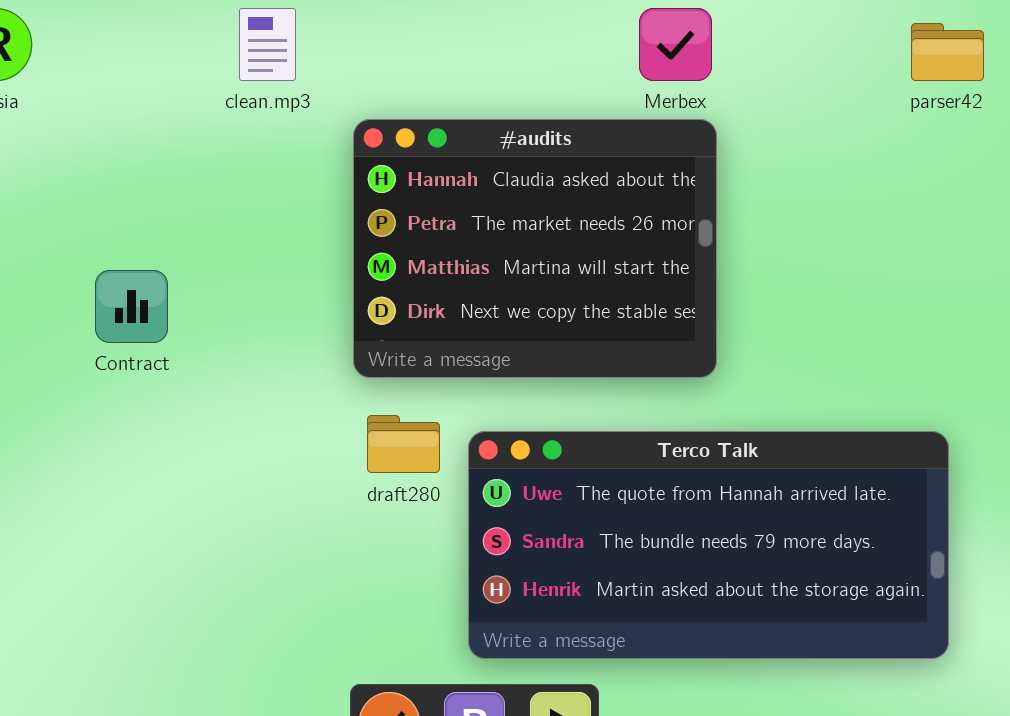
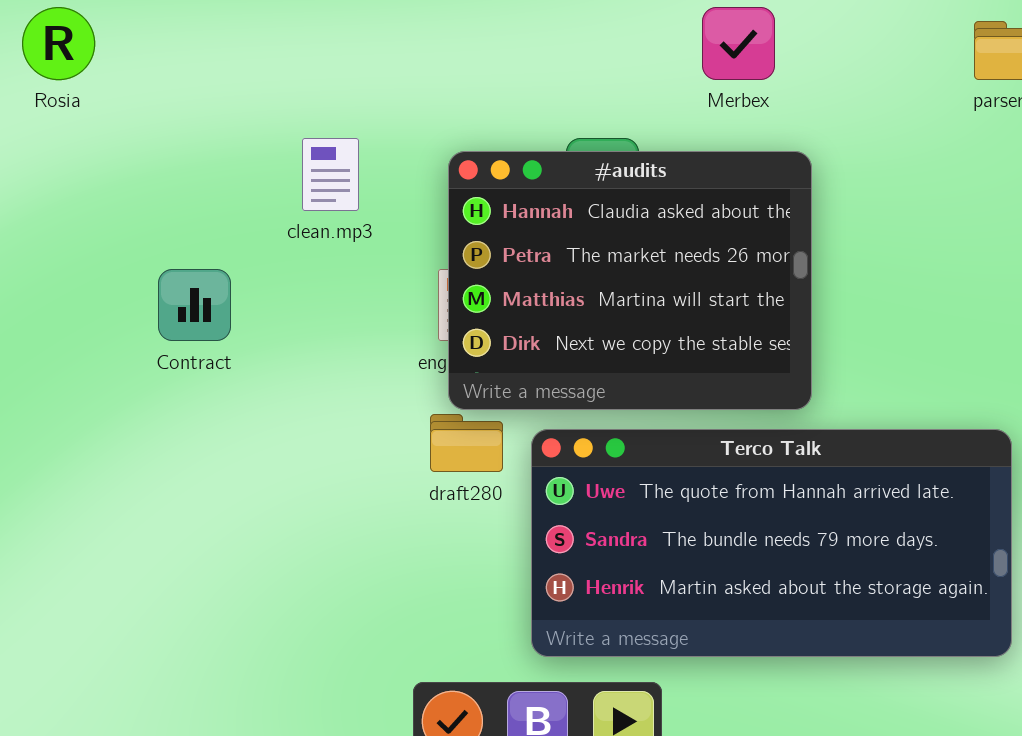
clean.mp3: [239,8,296,81] -> [302,138,359,211], moved
#audits: [353,119,717,378] -> [448,151,812,410], moved

